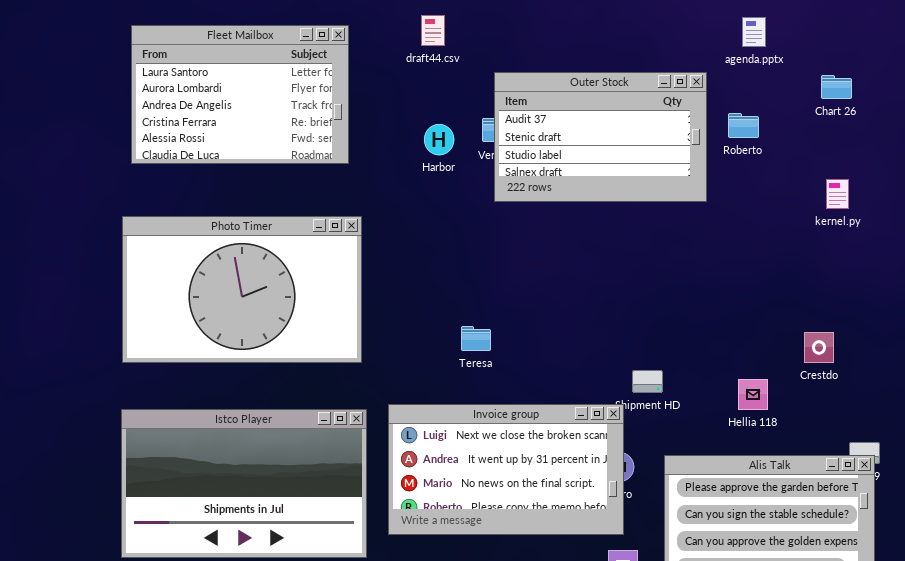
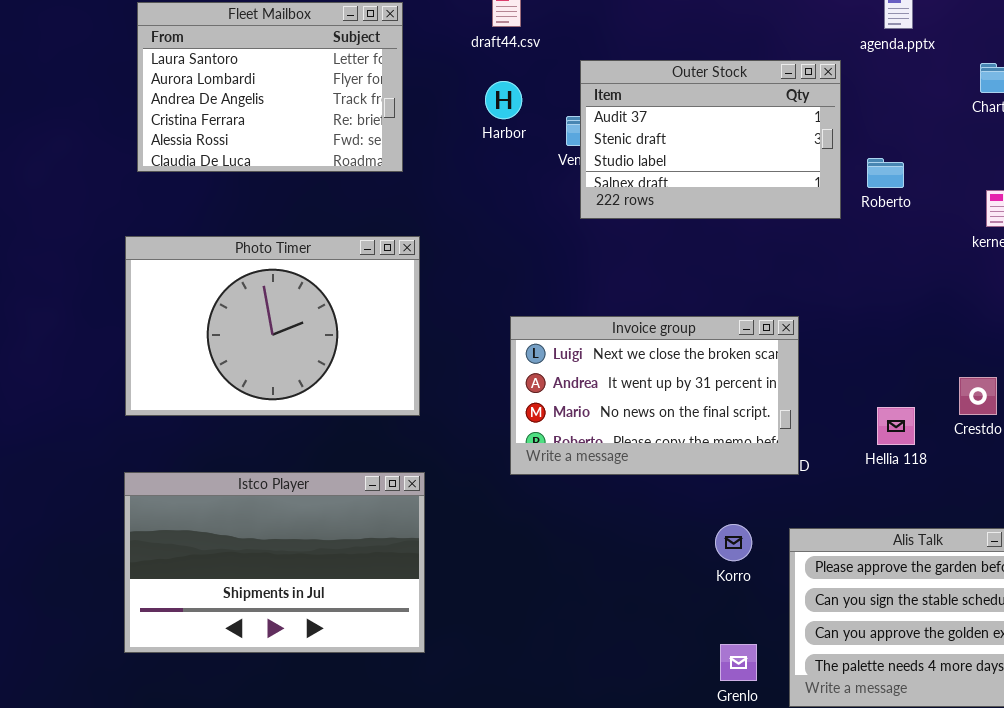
Roberto: [728,113,759,138] -> [867,158,904,188], moved
Harbor: [424,124,454,155] -> [485,81,522,119], moved
Hellia 118: [738,379,768,410] -> [877,407,915,445], moved
Invoice group: [388,404,624,535] -> [510,316,799,475], moved

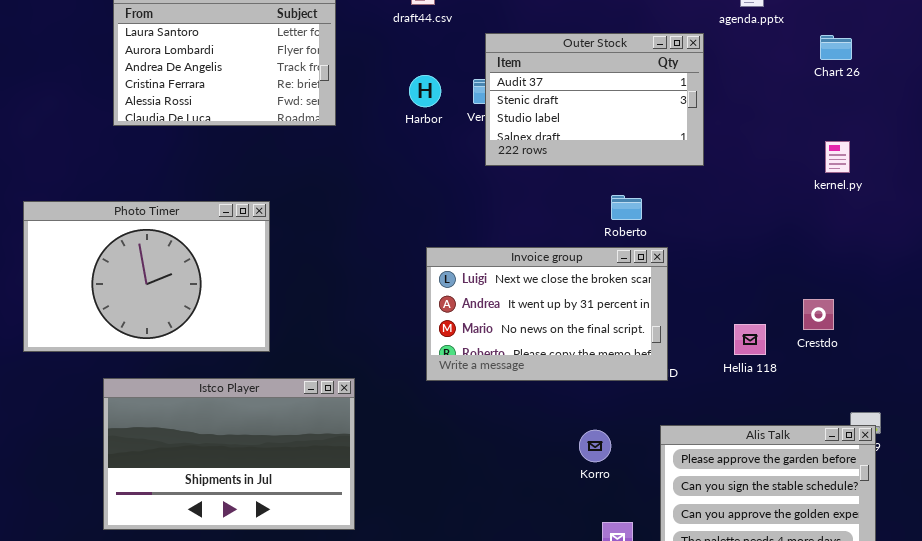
Harbor: [485,81,522,119] -> [409,75,441,107], moved
Roberto: [867,158,904,188] -> [611,195,642,220], moved
Photo Timer: [125,236,420,416] -> [23,201,270,352], moved
Korro: [715,524,752,561] -> [579,430,611,462], moved

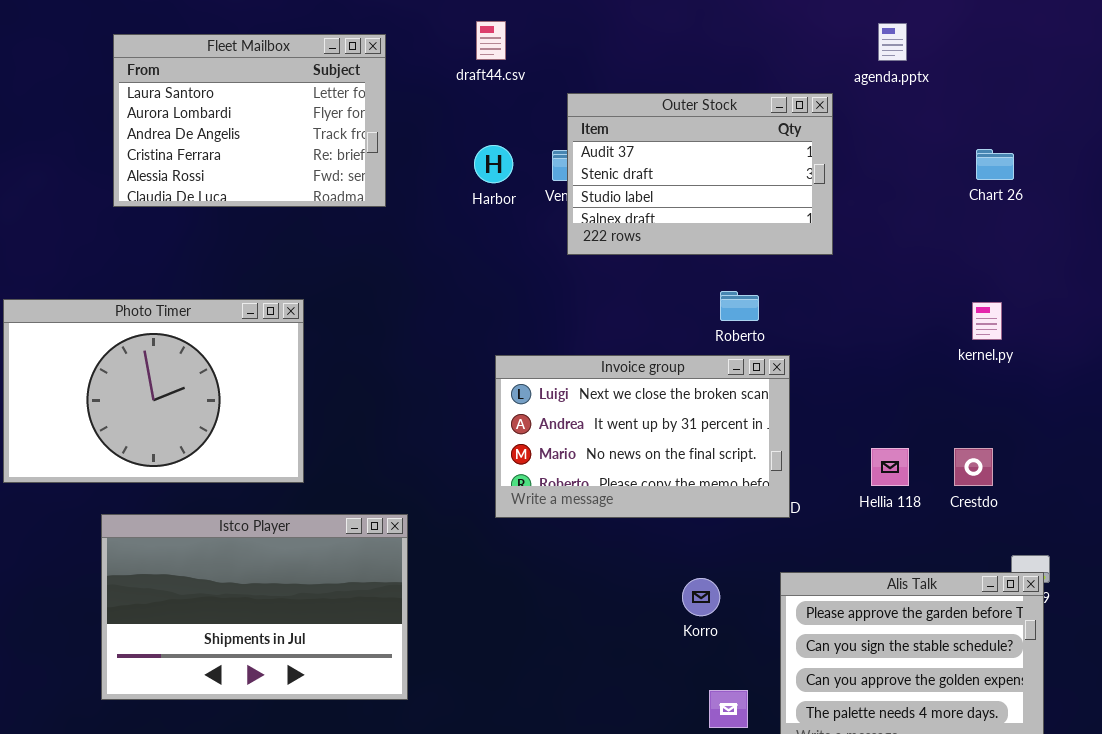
Chart 26: [820,35,852,60] -> [976,149,1014,180], moved
kernel.py: [825,141,850,173] -> [972,302,1002,340], moved
Crestdo: [803,299,834,330] -> [954,448,993,486], moved

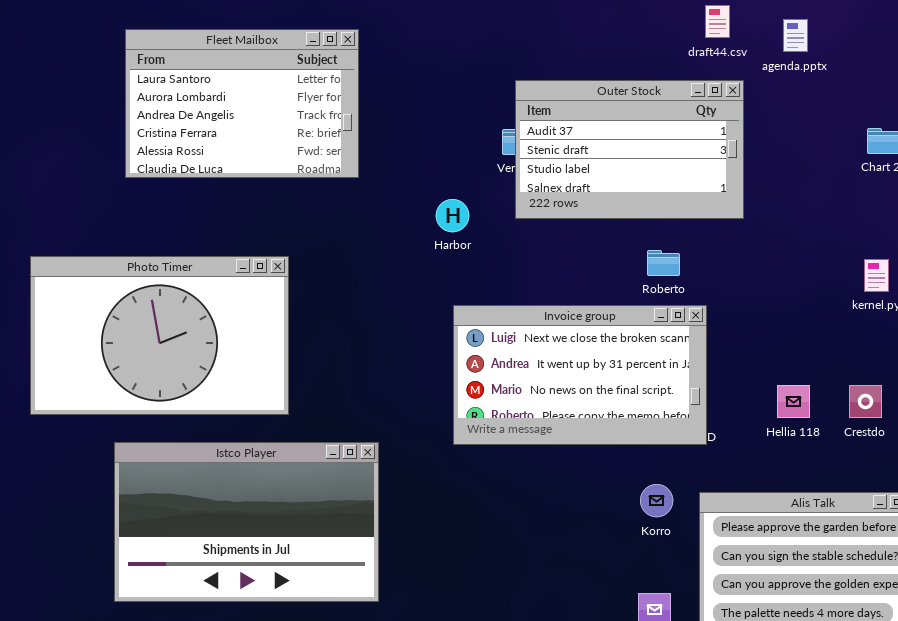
draft44.csv: [476,21,506,60] -> [705,5,730,38], moved
Harbor: [474,145,513,183] -> [436,199,469,232], moved
Korro: [682,578,720,616] -> [640,484,673,517], moved

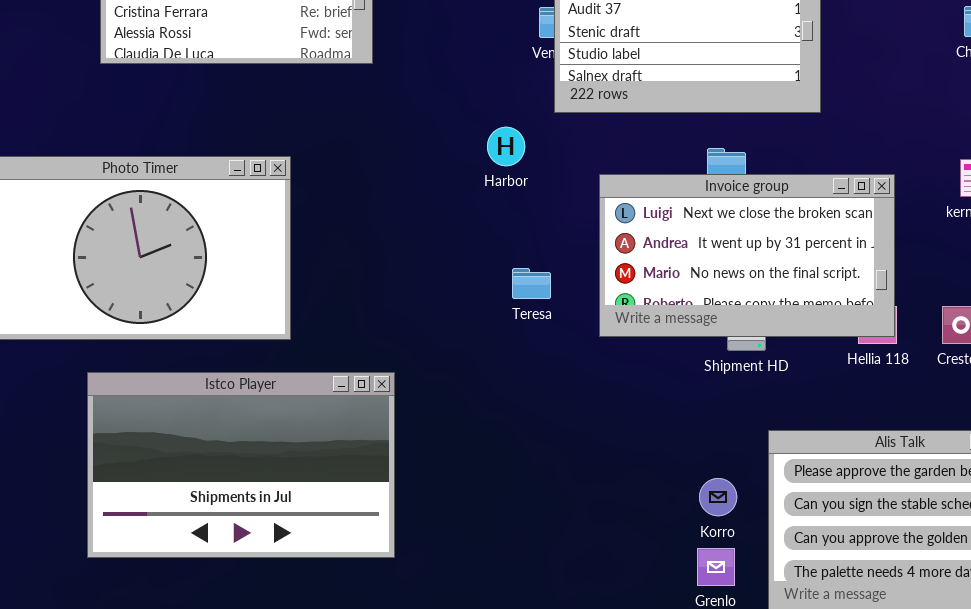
Harbor: [436,199,469,232] -> [487,127,525,166], moved
Invoice group: [453,305,707,445] -> [599,174,895,337], moved
Korro: [640,484,673,517] -> [699,478,737,516], moved

